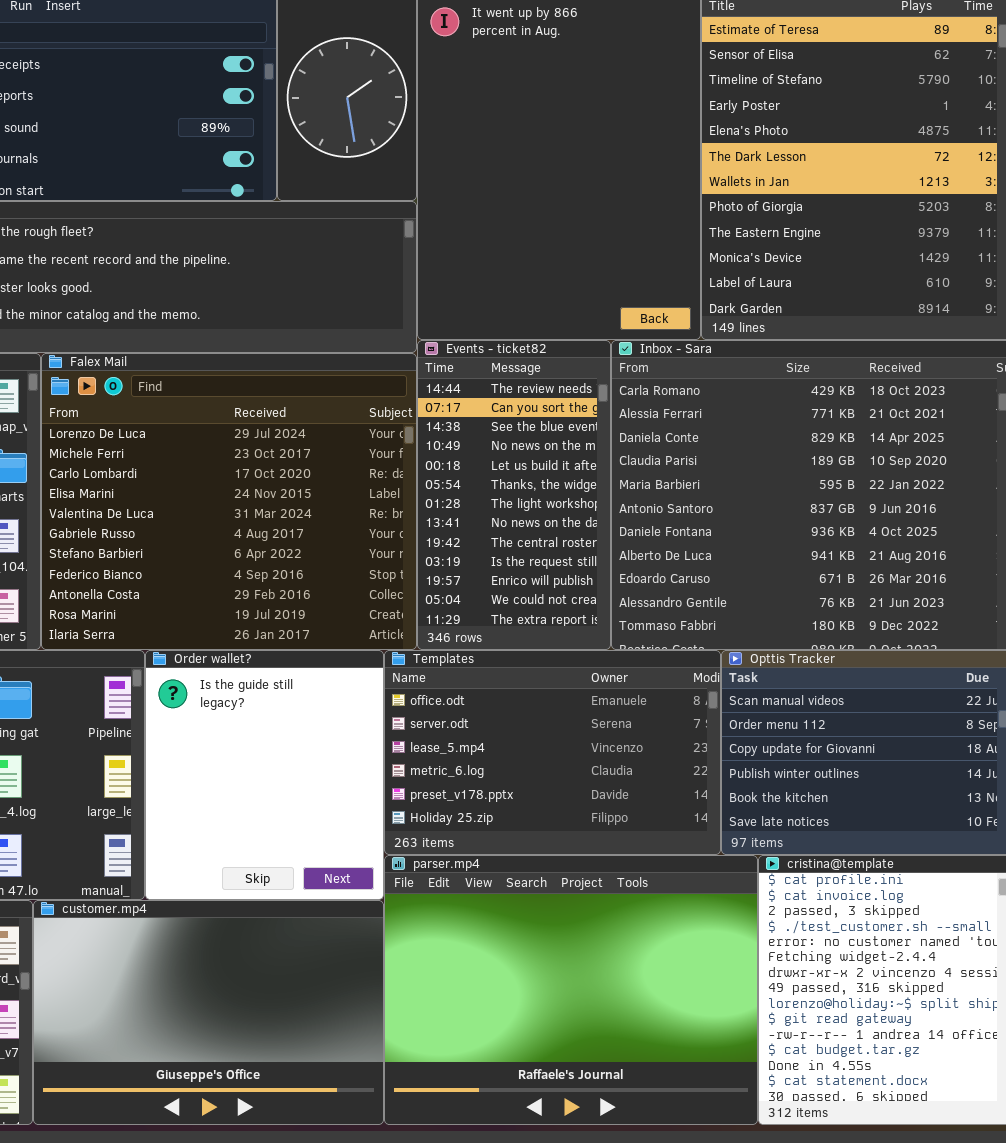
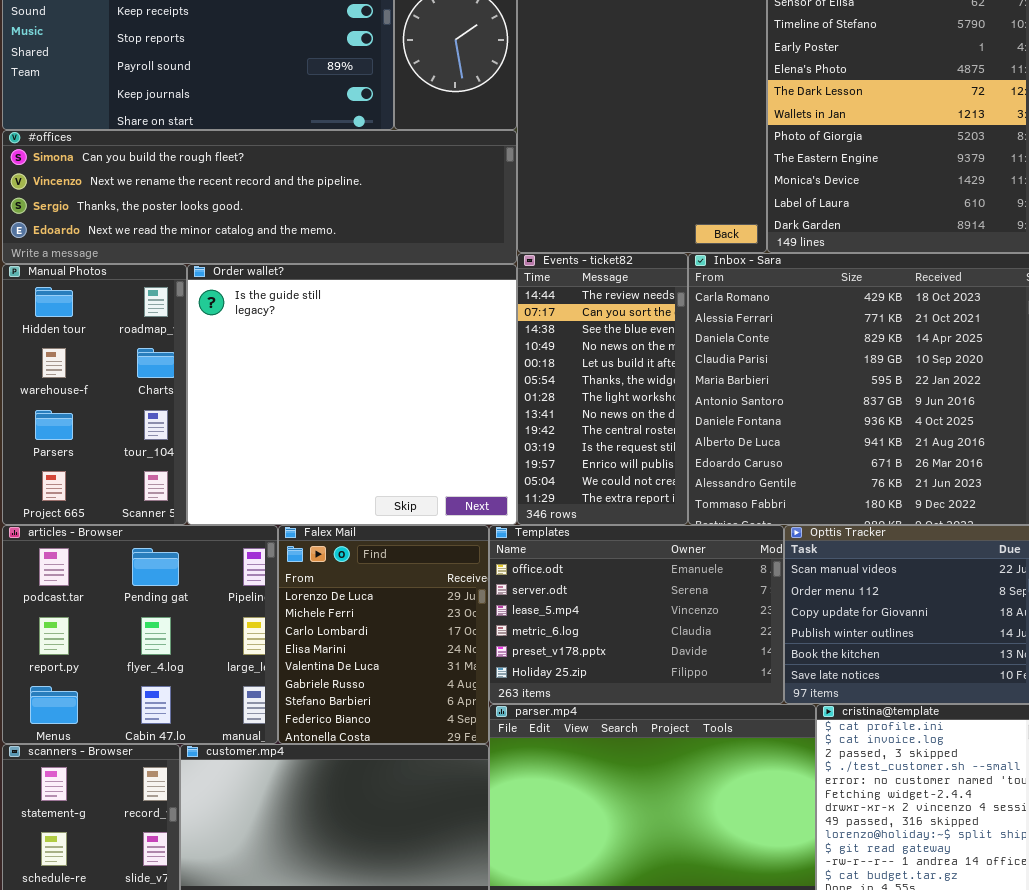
Falex Mail: [41,353,417,650] -> [278,525,489,744], moved, resized
Order wallet?: [145,650,384,900] -> [187,264,517,525], moved, resized

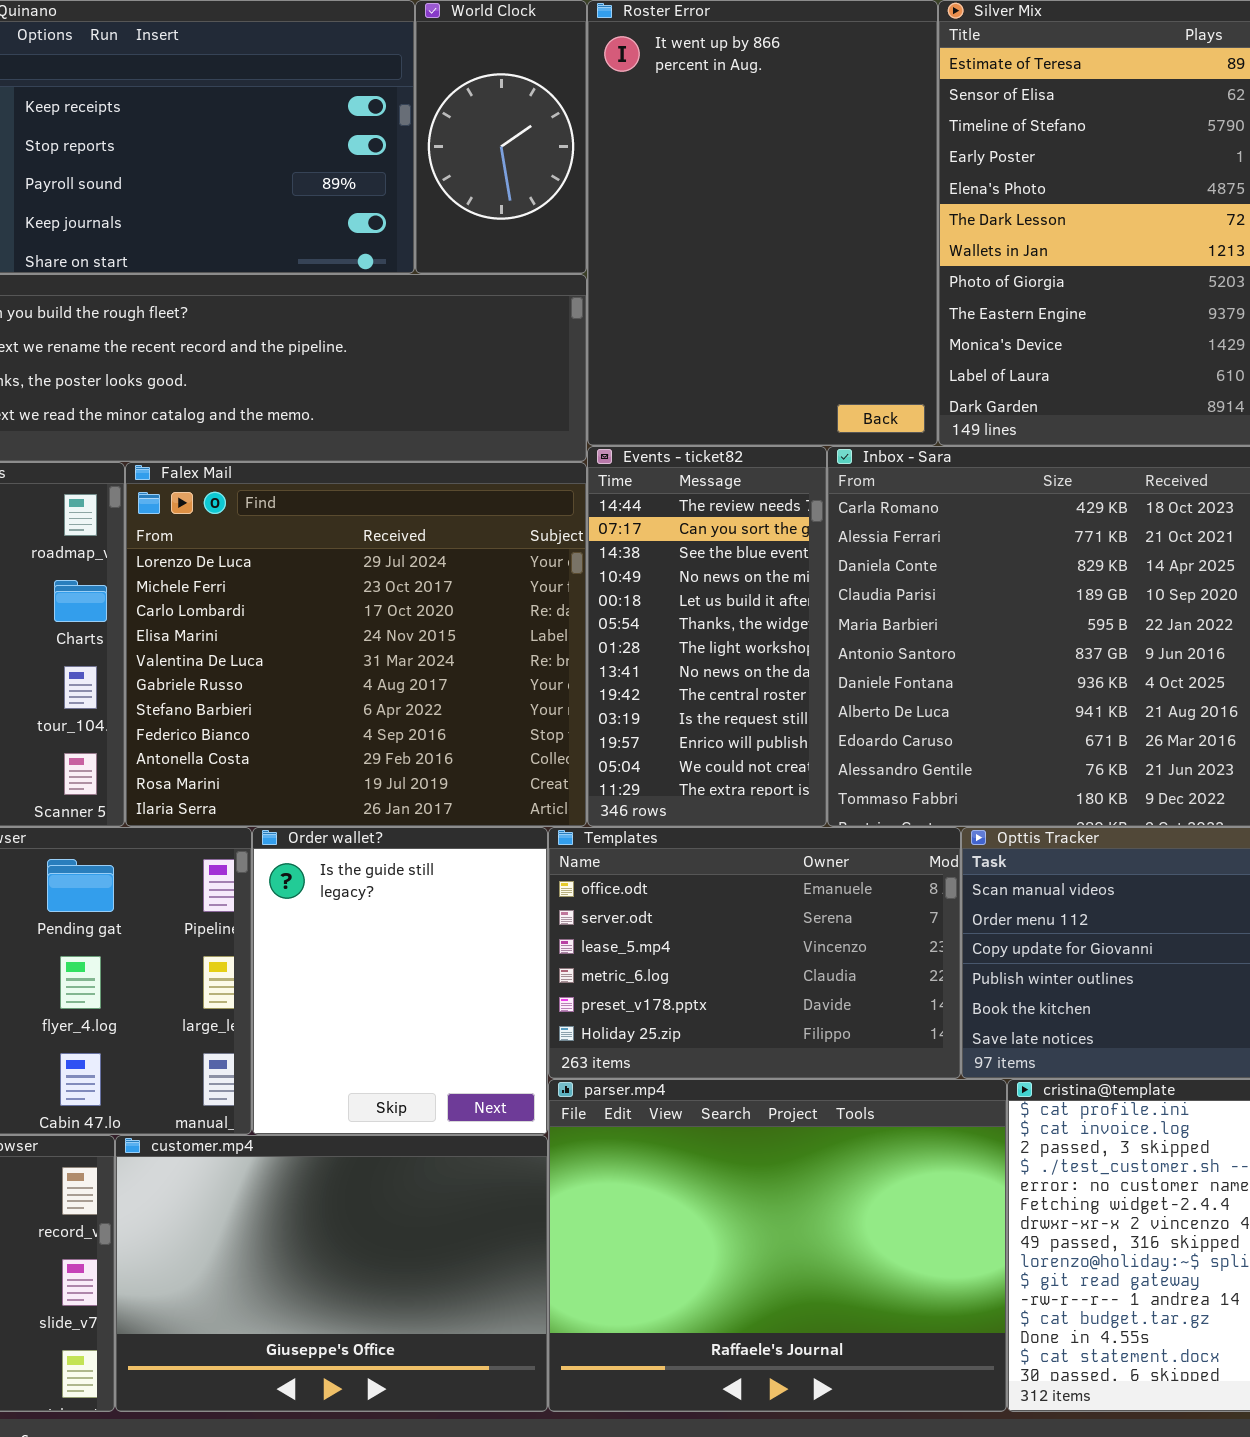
Order wallet?: [187,264,517,525] -> [252,827,548,1135], moved, resized
Falex Mail: [278,525,489,744] -> [125,462,587,827], moved, resized

